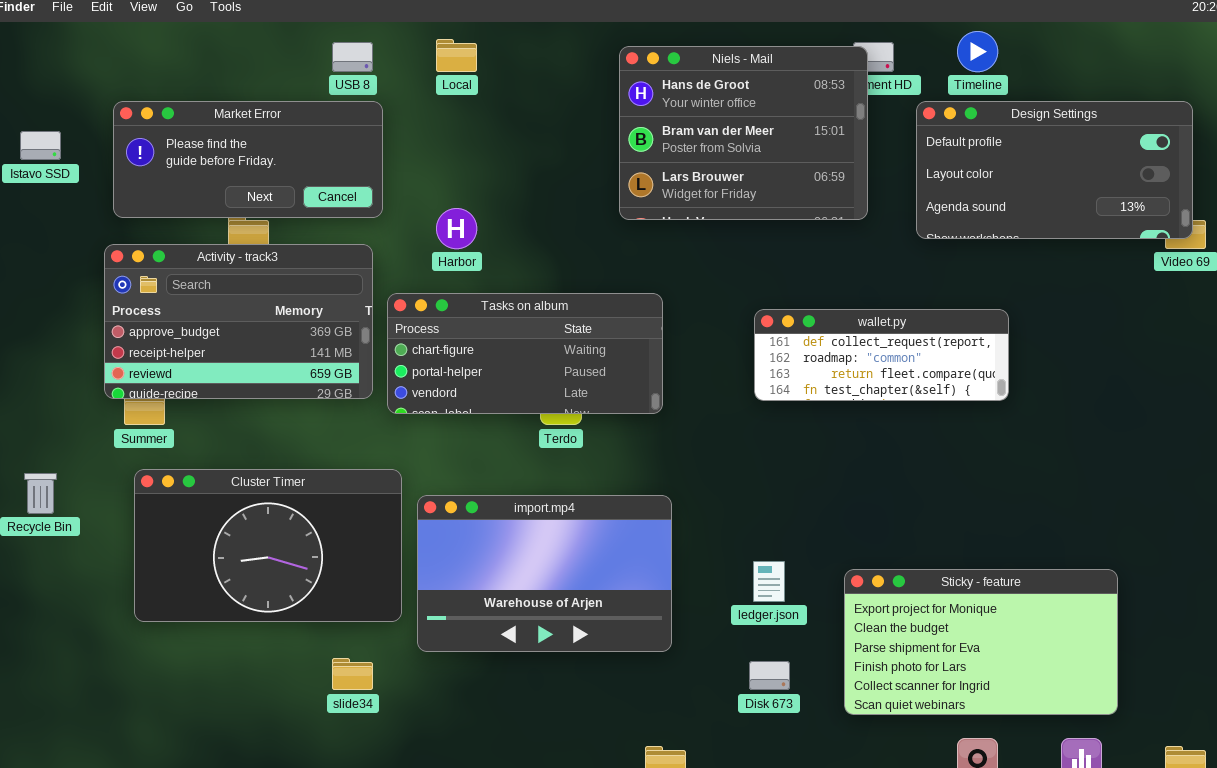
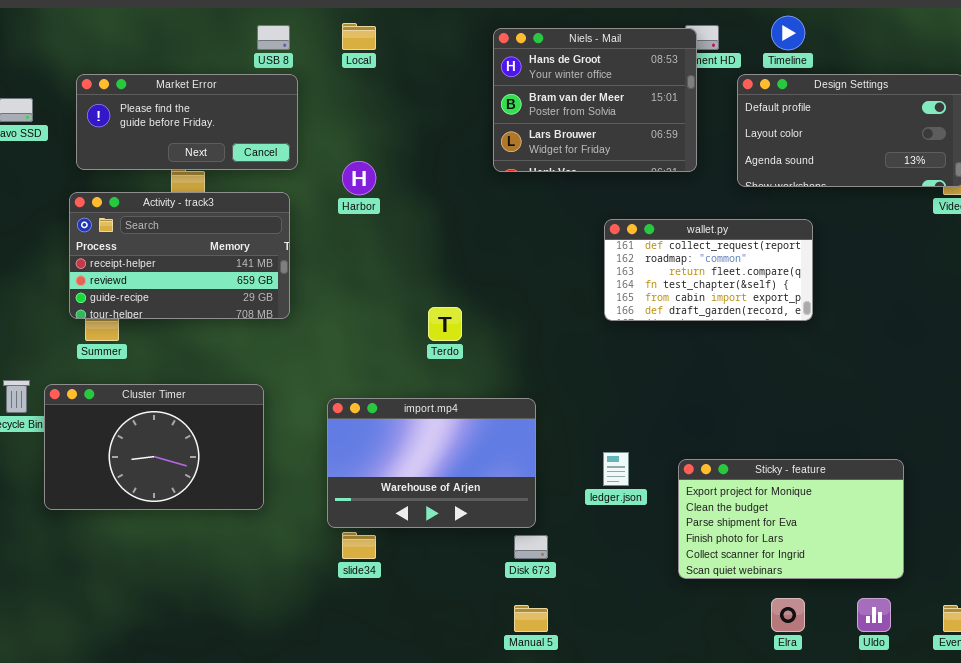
Activity - track3: [104,244,373,399] -> [69,192,290,319], scrolled down 1 row
Tasks on album: [387,293,663,414] -> none, closed
wallet.py: [754,309,1009,401] -> [604,219,813,321], resized
Cluster Timer: [134,469,402,622] -> [44,384,264,510], moved
slide34: [332,658,373,690] -> [342,532,376,559], moved
Disk 673: [749,661,790,690] -> [514,535,548,559], moved

